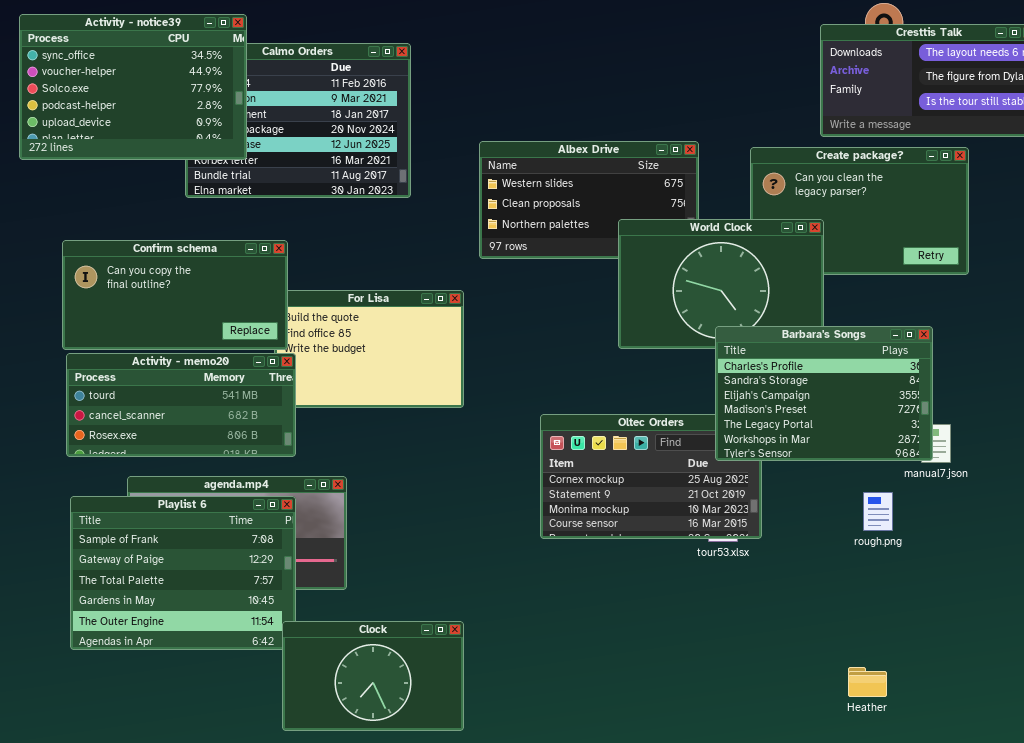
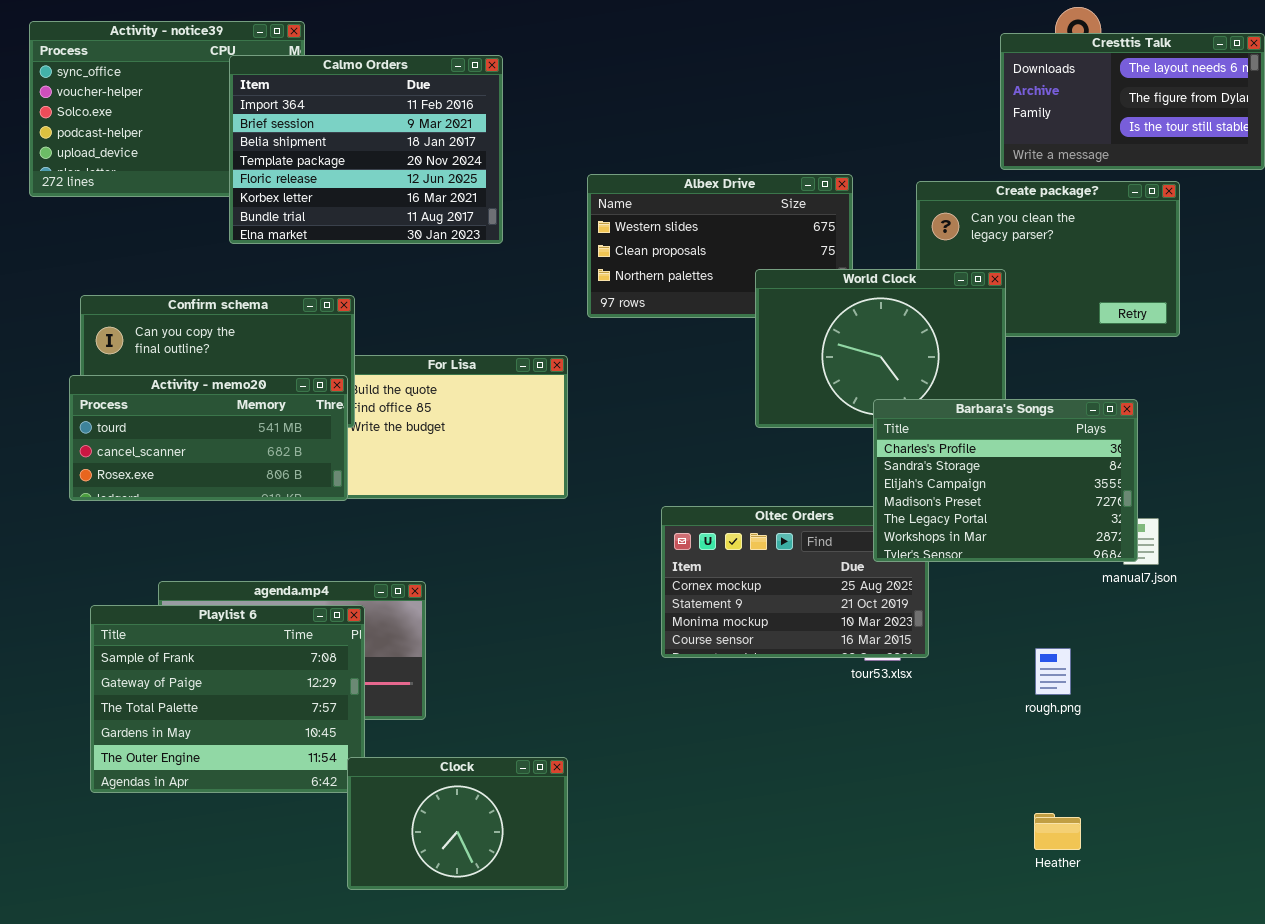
Calmo Orders: [185,43,411,198] -> [229,55,503,244], raised
Activity - memo20: [66,353,296,457] -> [69,375,348,501], moved
rough.png: [863,492,893,531] -> [1035,648,1071,695], moved

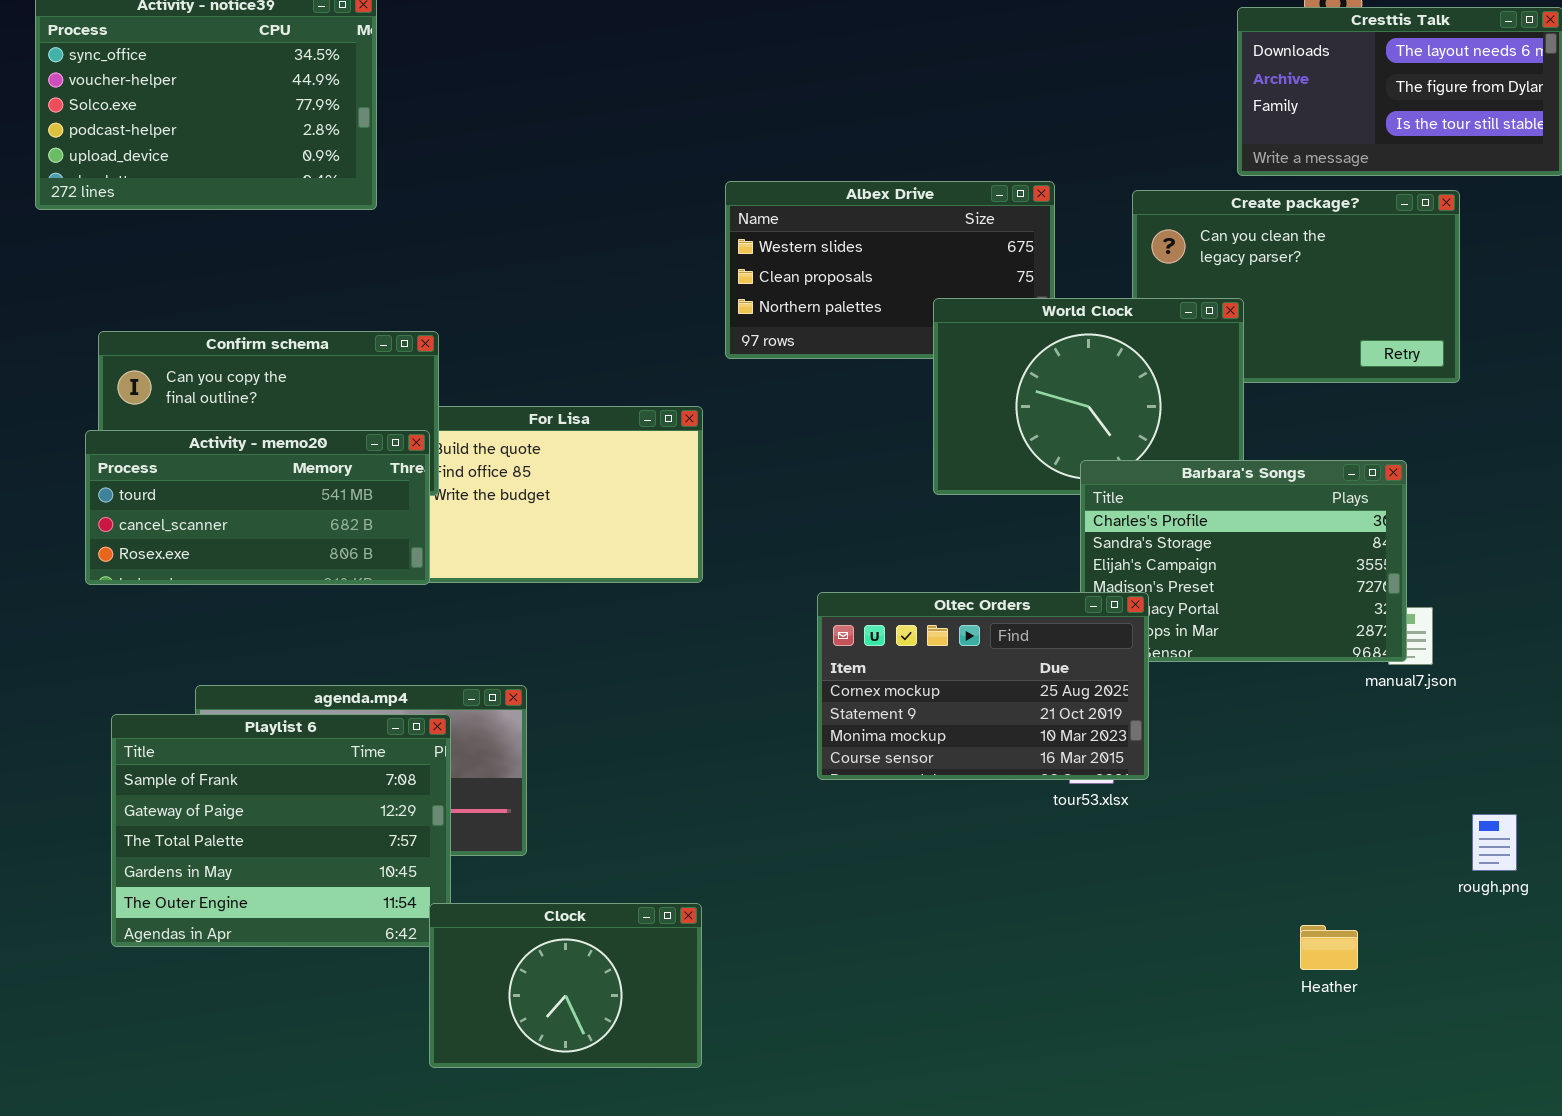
Calmo Orders: [229,55,503,244] -> none, closed
Oltec Orders: [661,506,929,658] -> [817,592,1149,780], raised
rough.png: [1035,648,1071,695] -> [1472,814,1517,871], moved
Heather: [1034,813,1081,850] -> [1300,925,1358,970], moved

